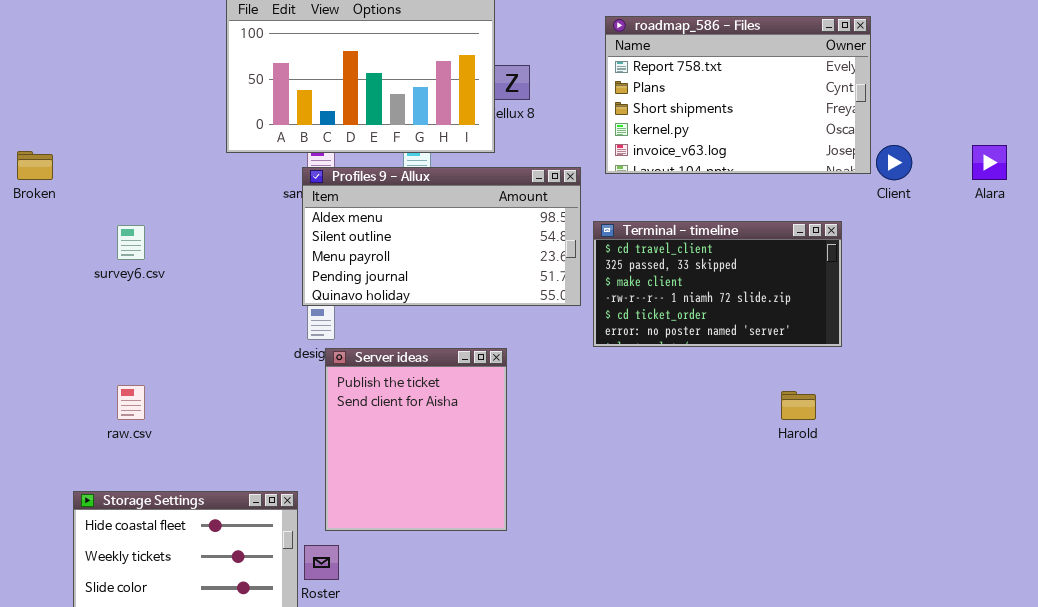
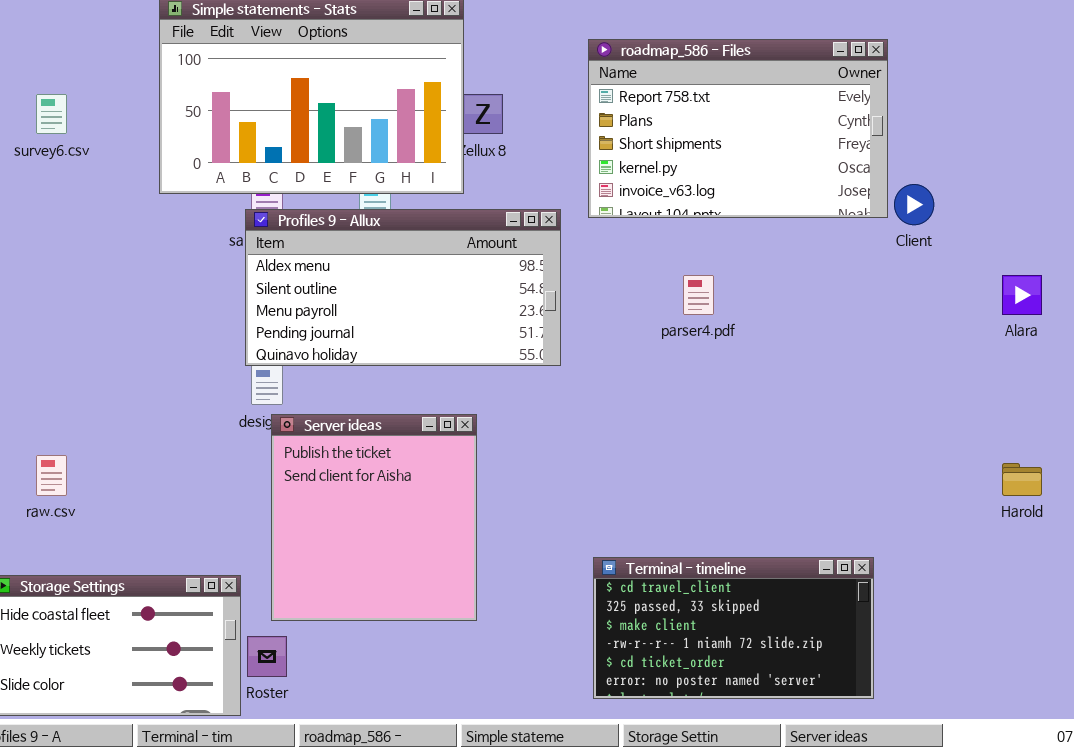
Alara: [972,145,1007,180] -> [1002,275,1042,315], moved
Terminal - timeline: [593,221,842,347] -> [593,557,874,699], moved
survey6.csv: [117,225,145,260] -> [36,94,67,134], moved
Harold: [781,391,816,420] -> [1002,463,1042,496], moved

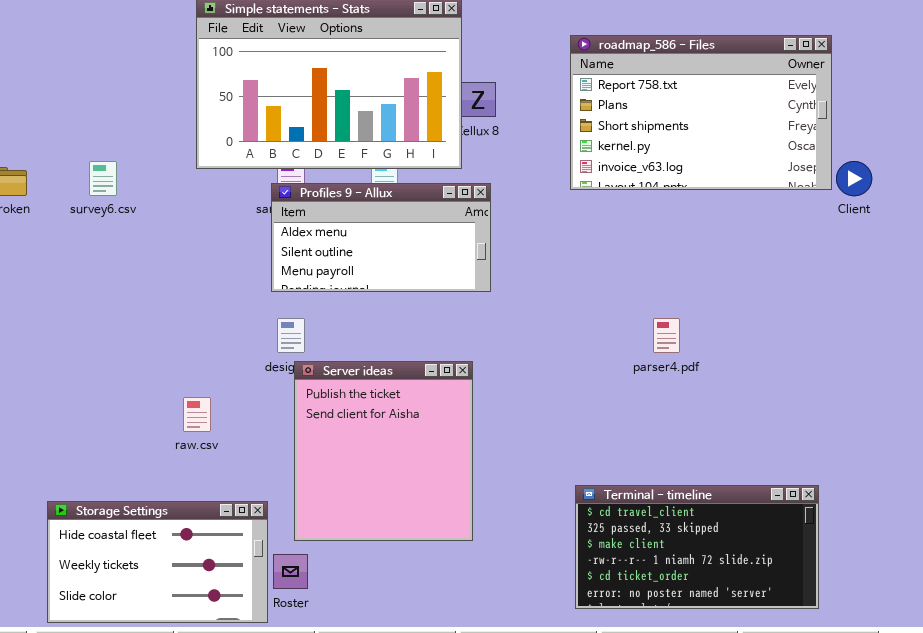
survey6.csv: [36,94,67,134] -> [89,161,117,196], moved
Profiles 9 - Allux: [245,209,561,366] -> [271,183,491,292], resized
parser4.pdf: [683,275,714,315] -> [653,318,680,353], moved
raw.csv: [36,455,67,496] -> [183,397,211,432], moved

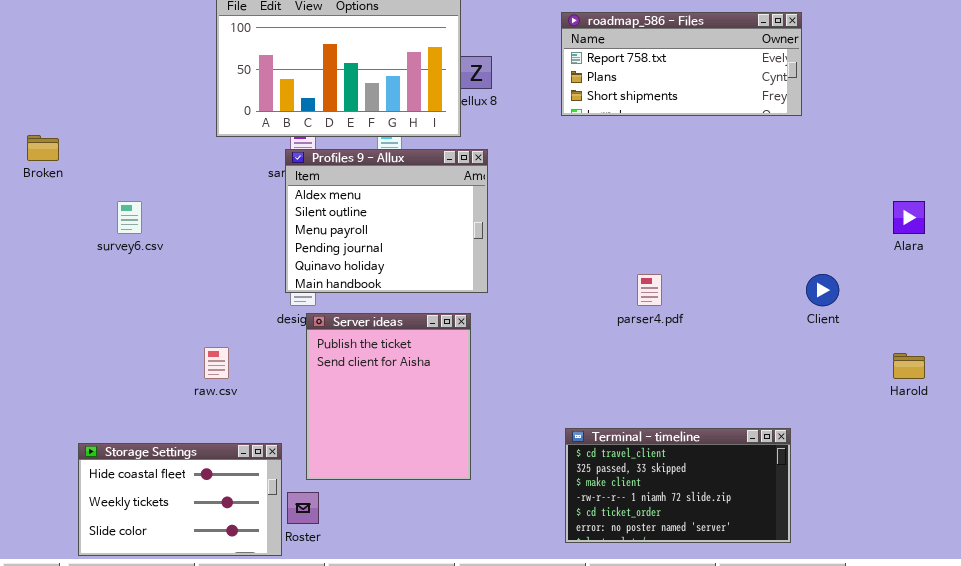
roadmap_586 - Files: [570,35,832,190] -> [561,12,802,116], resized
survey6.csv: [89,161,117,196] -> [117,201,142,234], moved
Client: [836,161,872,196] -> [806,274,839,306], moved
Profiles 9 - Allux: [271,183,491,292] -> [285,149,488,293], resized

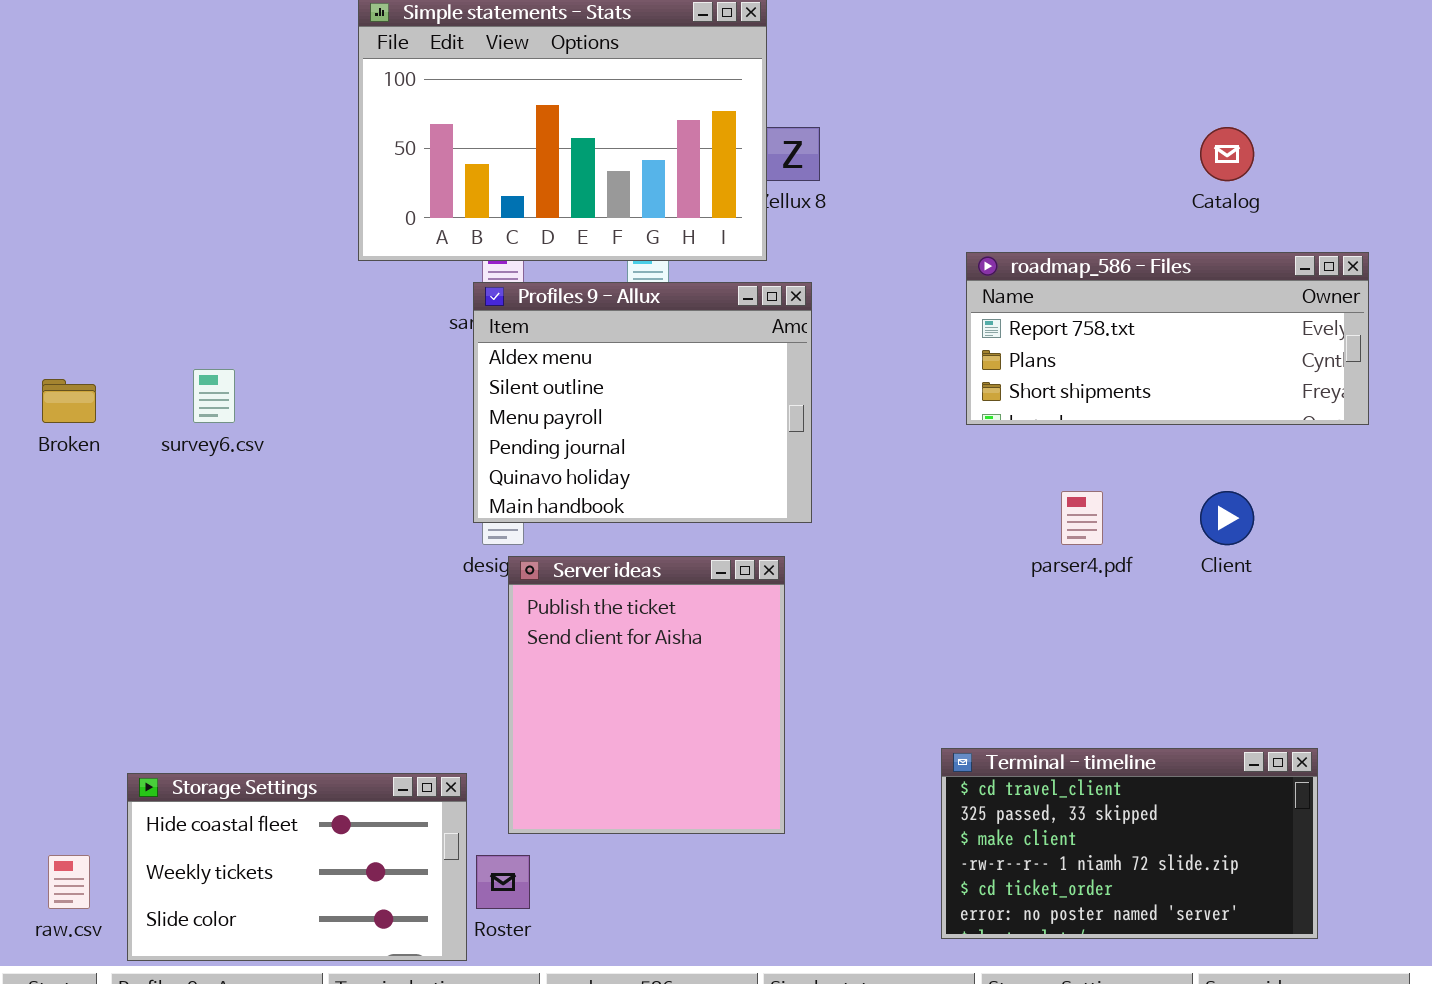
roadmap_586 - Files: [561,12,802,116] -> [966,252,1369,425], moved
Broken: [27,135,59,161] -> [42,379,96,423], moved
Client: [806,274,839,306] -> [1200,491,1254,545], moved
raw.csv: [204,347,229,379] -> [48,855,90,909], moved

